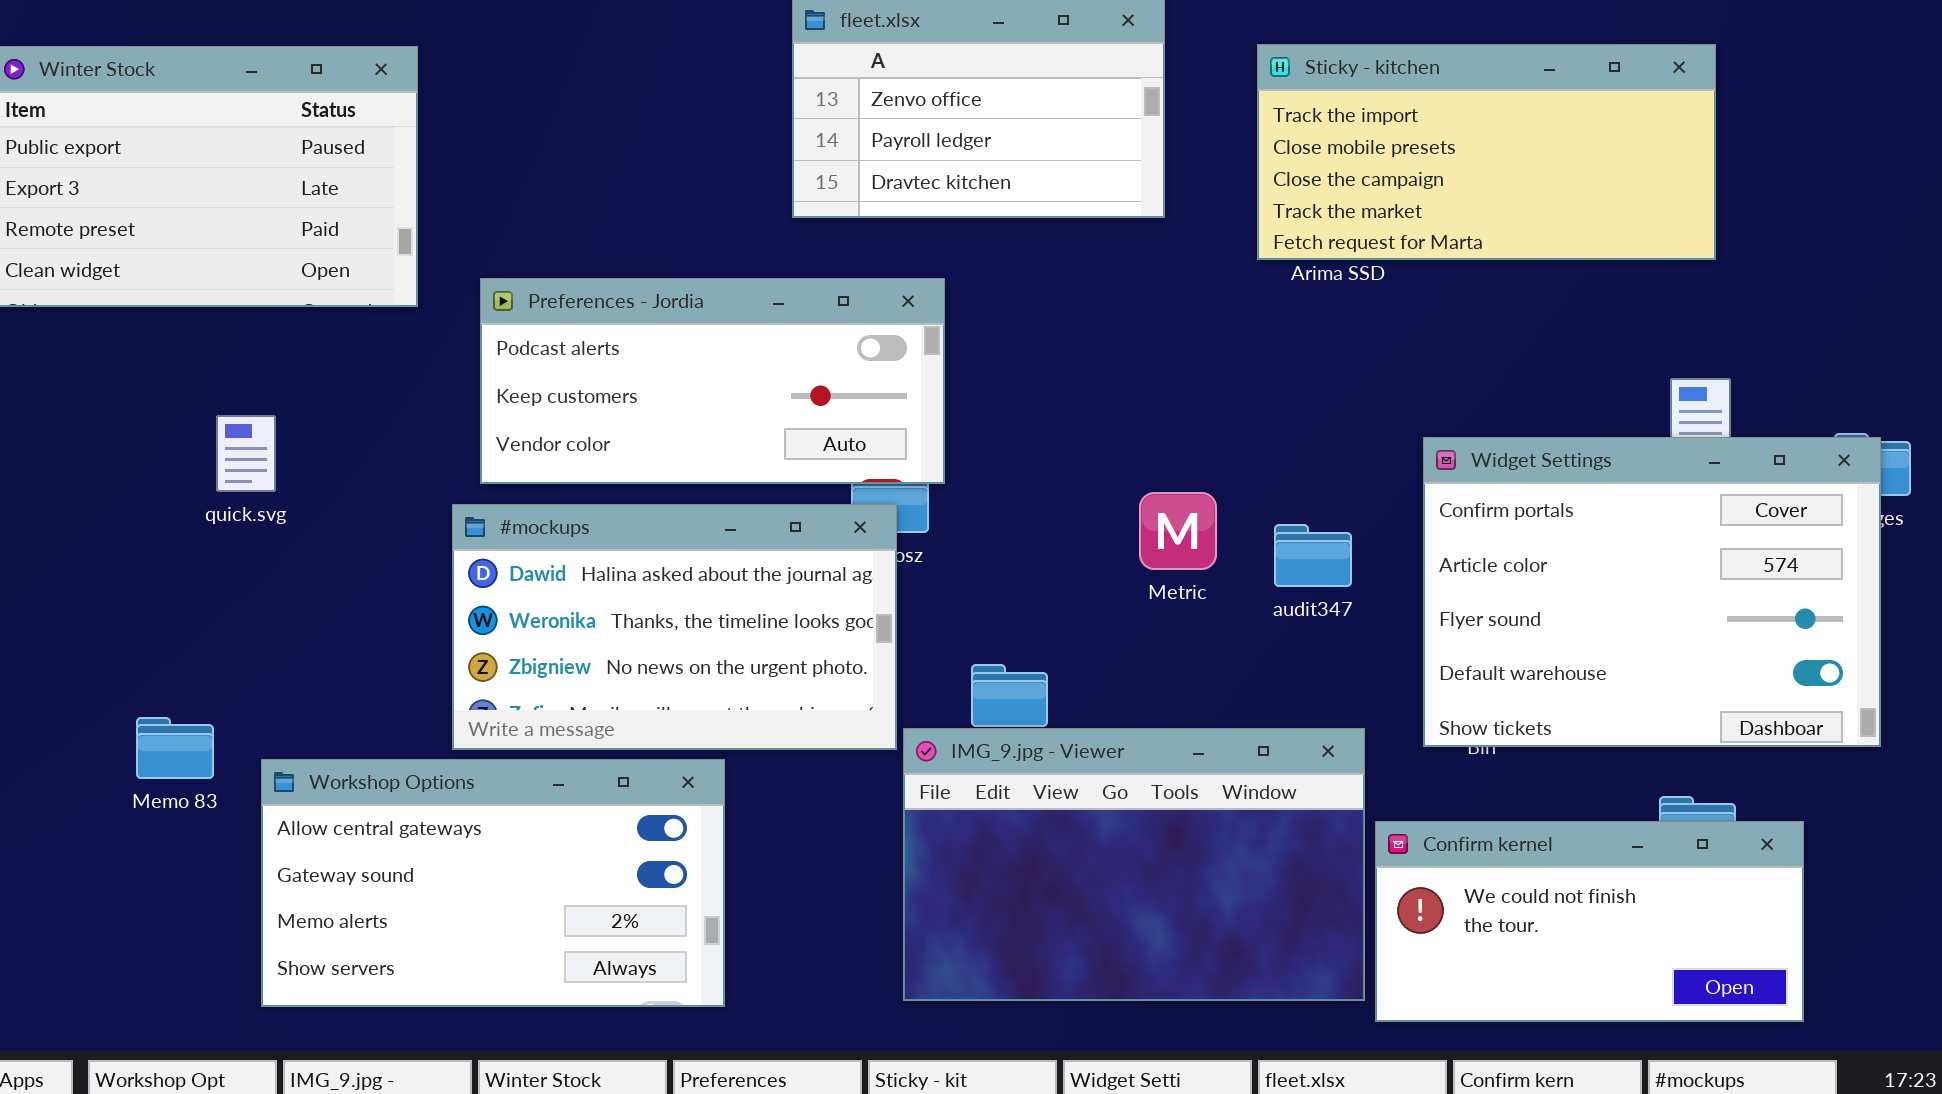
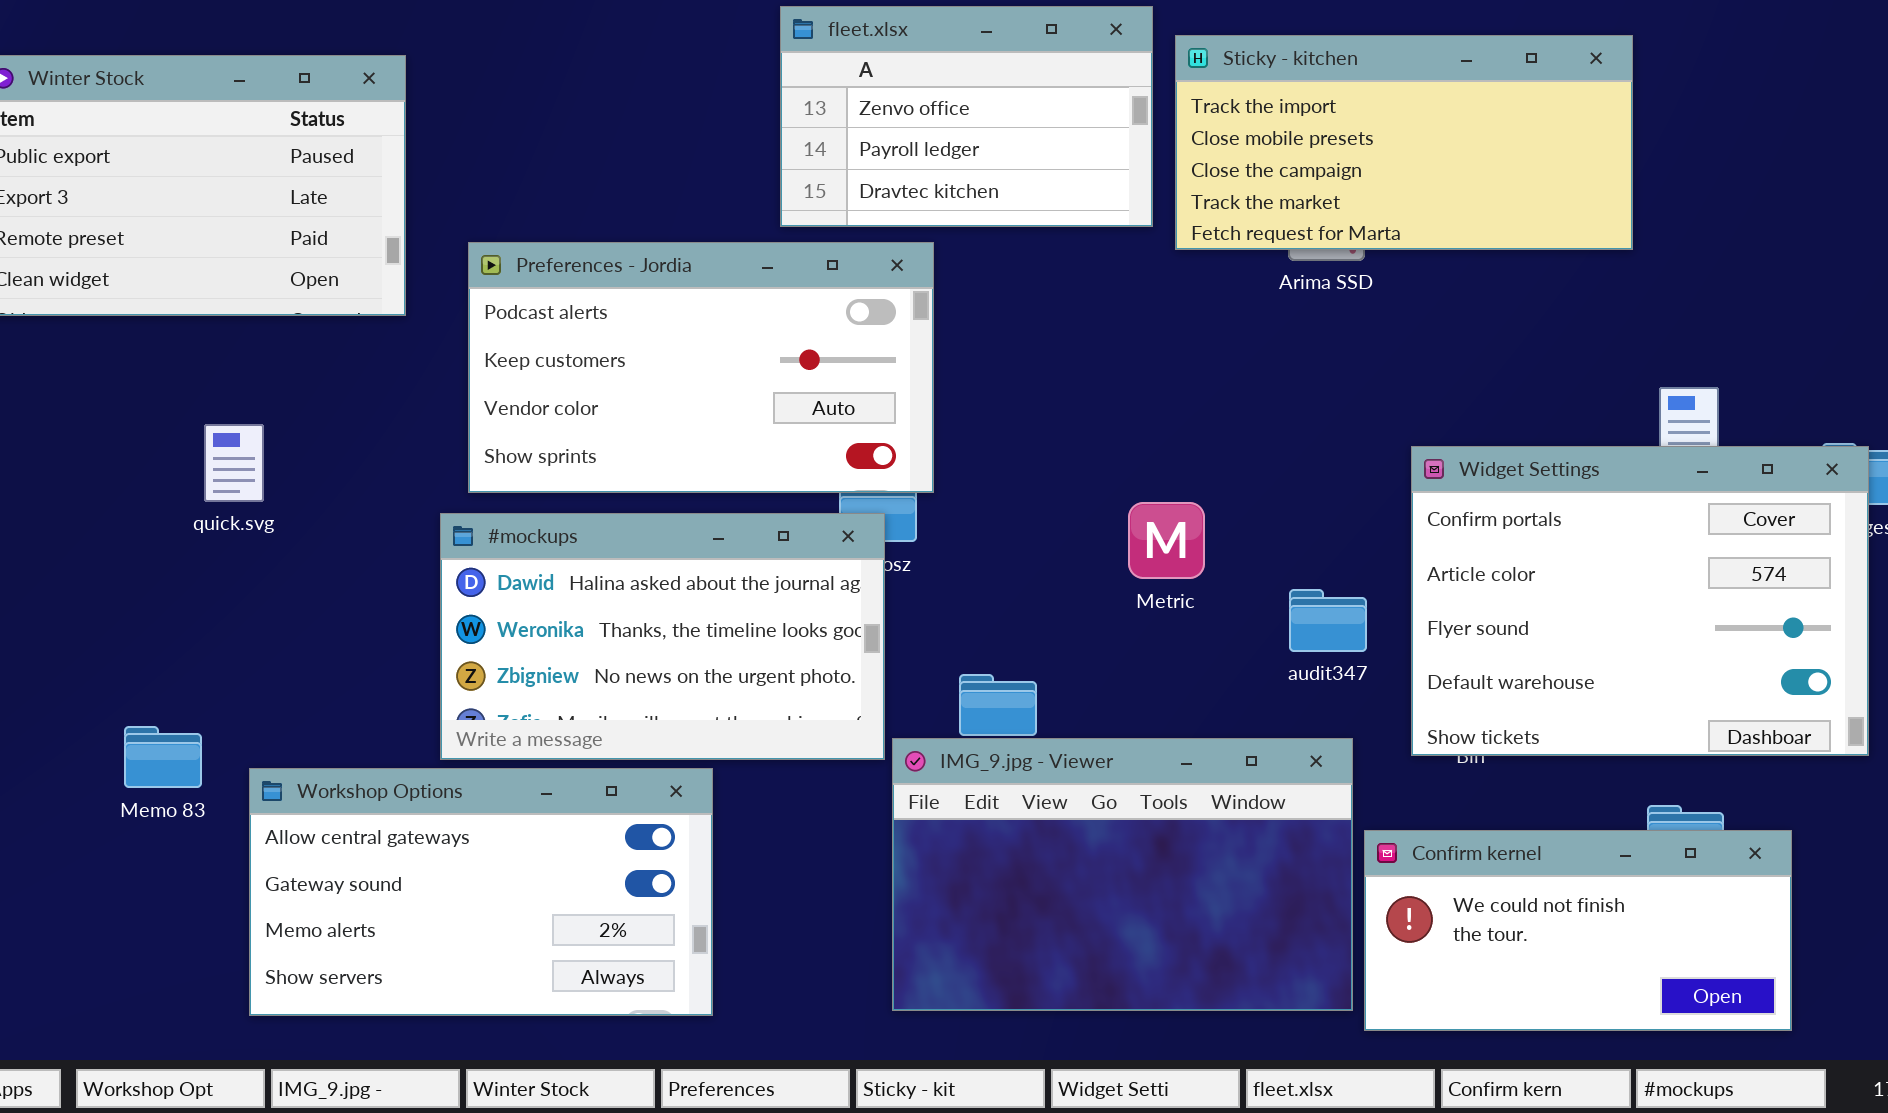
Sticky - kitchen: [1257,44,1716,260] -> [1175,35,1633,250], moved
Preferences - Jordia: [480,278,945,484] -> [468,242,934,493], resized
audit347: [1274,524,1352,587] -> [1289,589,1367,652], moved

